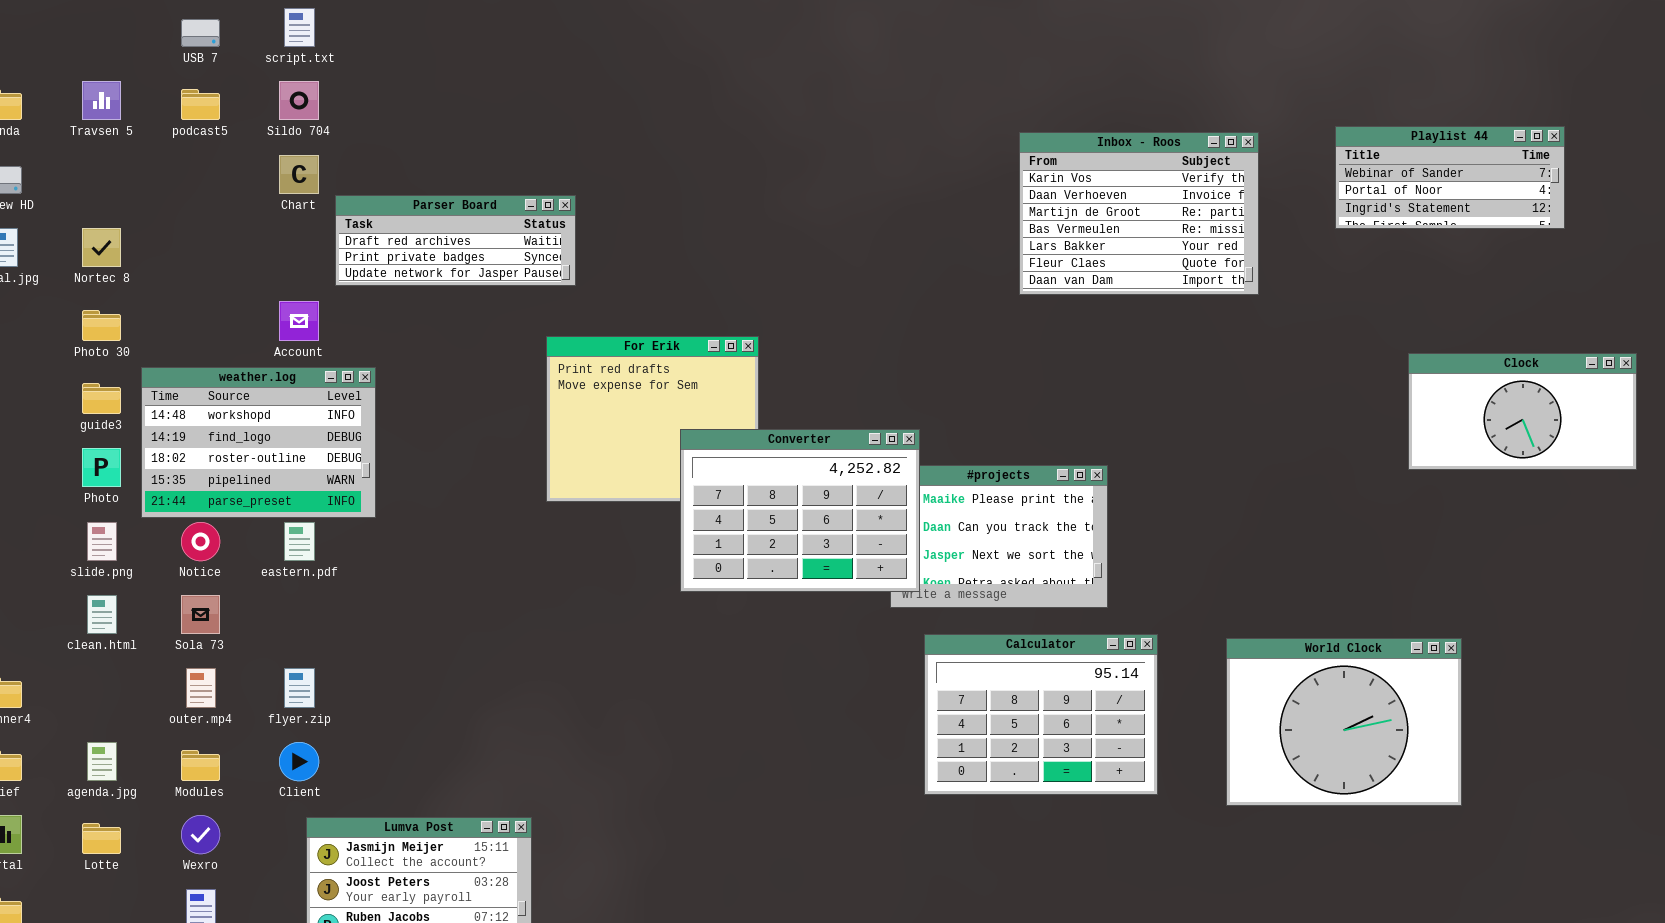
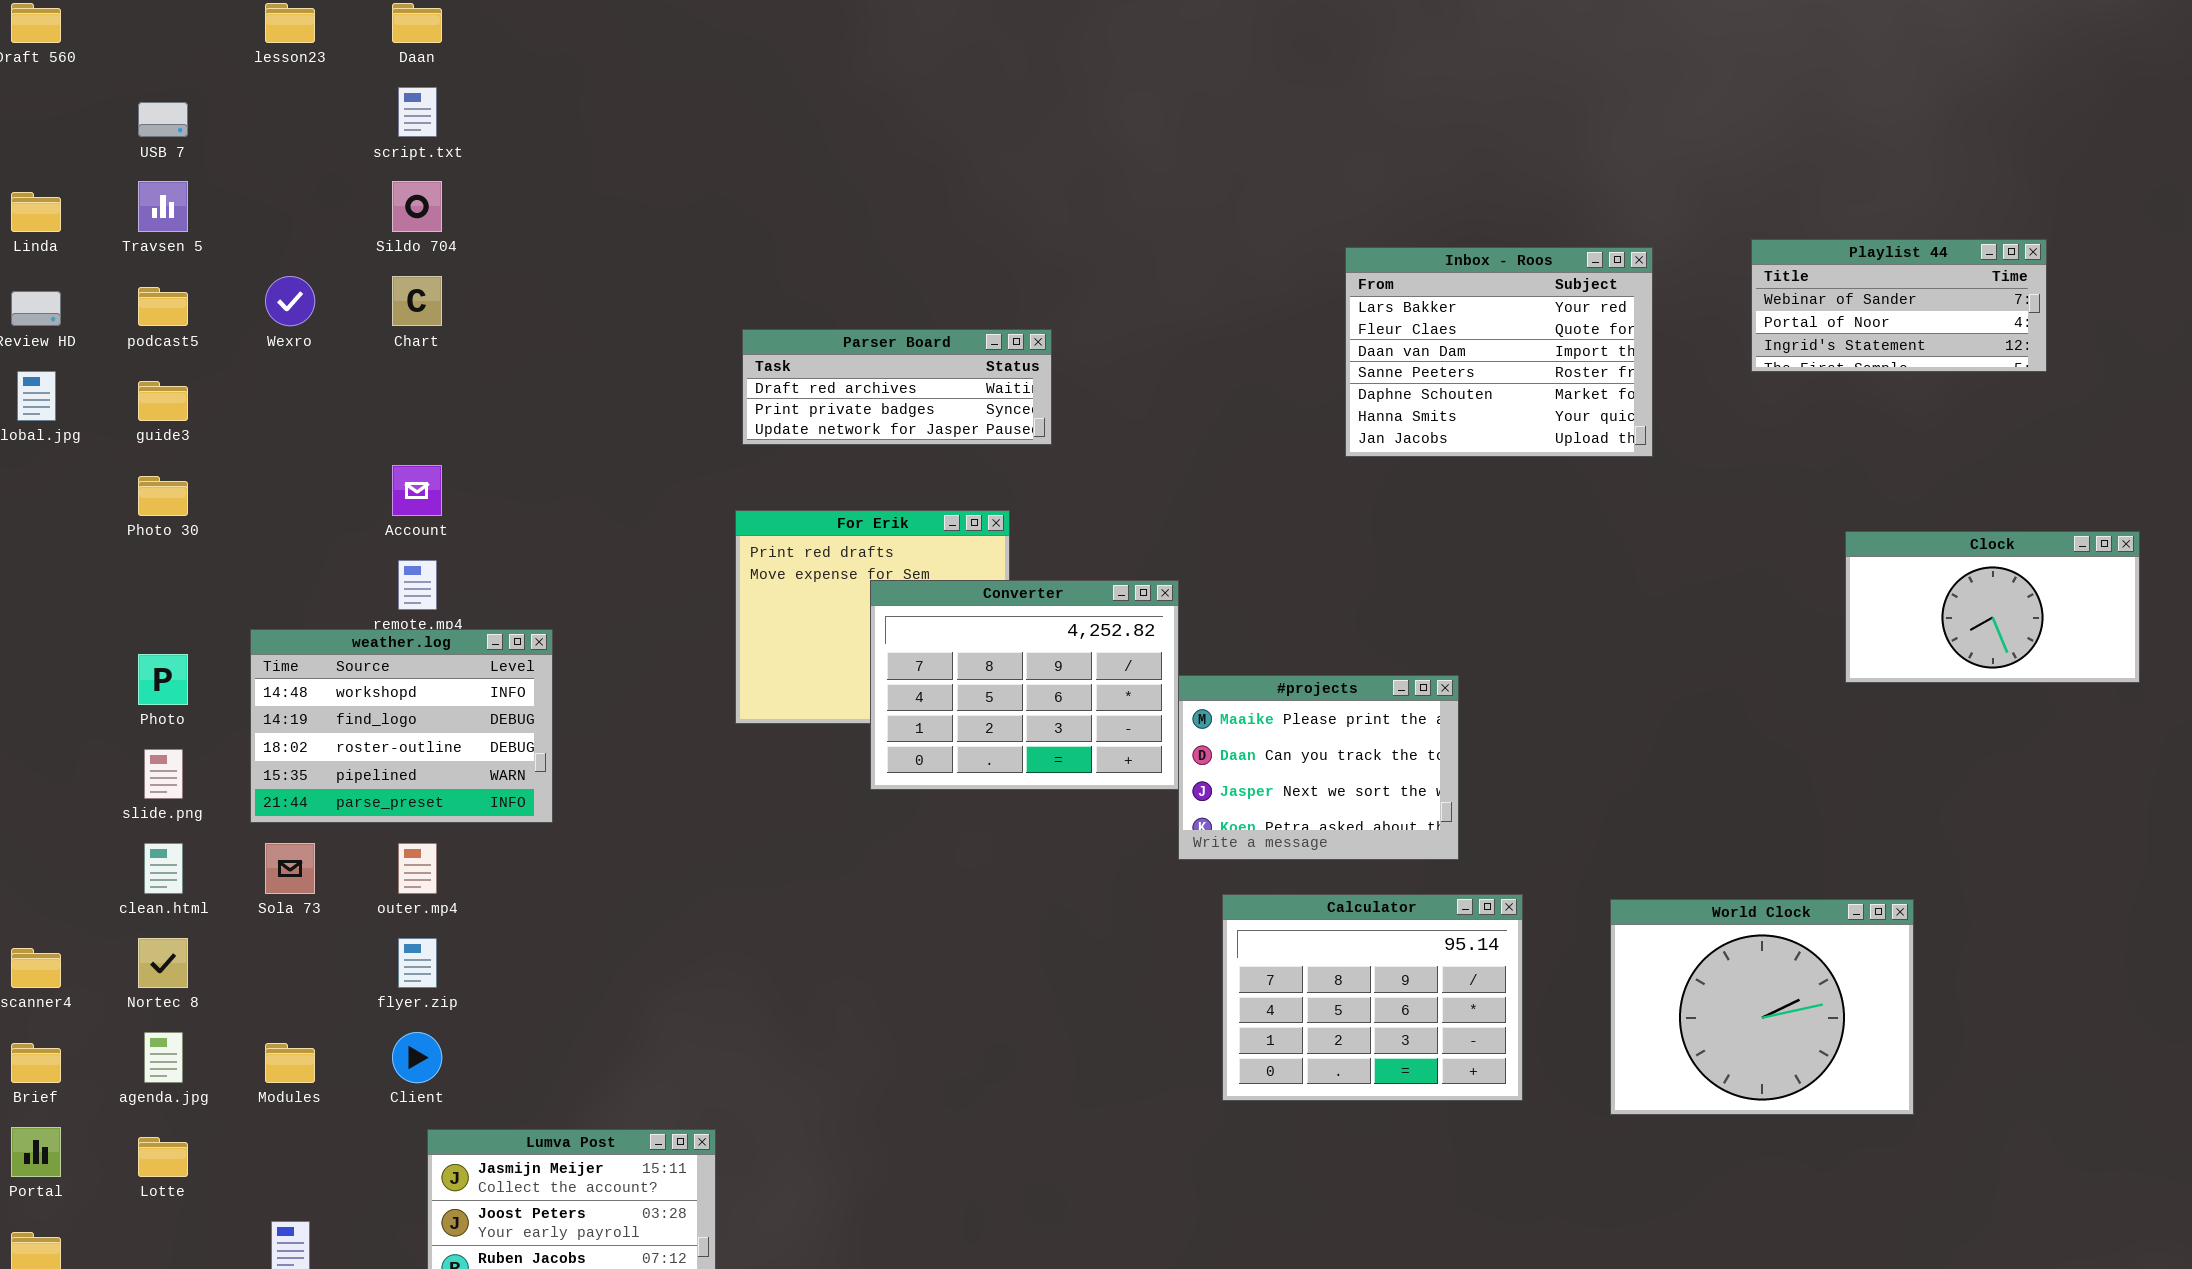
USB 7: [181,19,220,47] -> [138,102,188,137], moved
podcast5: [181,89,220,120] -> [138,287,188,326], moved
Inbox - Roos: [1019,132,1259,295] -> [1345,247,1653,457], scrolled down 4 rows
Parser Board: [335,195,576,286] -> [742,329,1052,445], moved
Nortec 8: [82,228,121,267] -> [138,938,188,988], moved
weather.log: [141,367,376,518] -> [250,629,553,823], moved
guide3: [82,383,121,414] -> [138,381,188,421], moved
Converter: [680,429,920,592] -> [870,580,1179,790], moved
outer.mp4: [186,668,216,708] -> [398,843,437,894], moved
Wexro: [181,815,220,854] -> [265,276,315,326], moved

